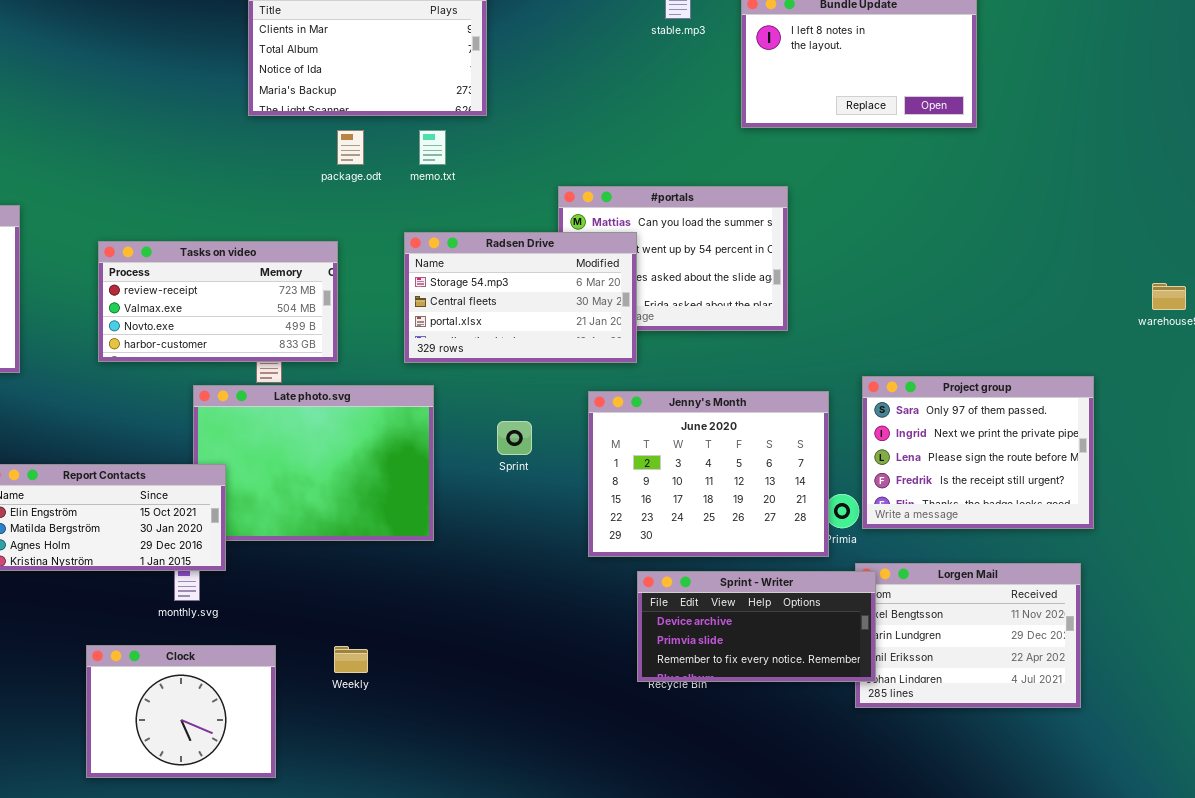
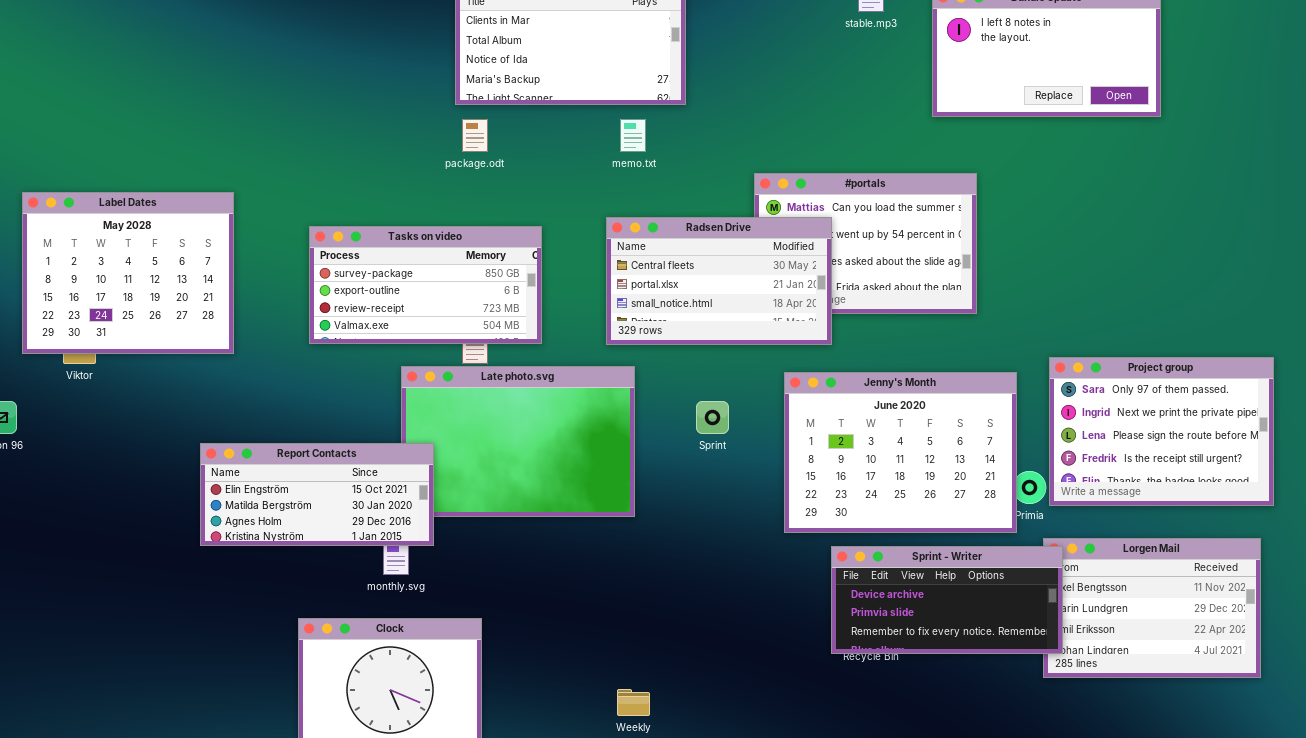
package.odt: [337,130,364,165] -> [462,119,488,152], moved
Radsen Drive: [404,232,637,363] -> [606,217,832,345], scrolled down 1 row
Tasks on video: [98,241,338,362] -> [309,226,542,344], scrolled up 2 rows
Weekly: [334,646,368,673] -> [617,689,650,716], moved

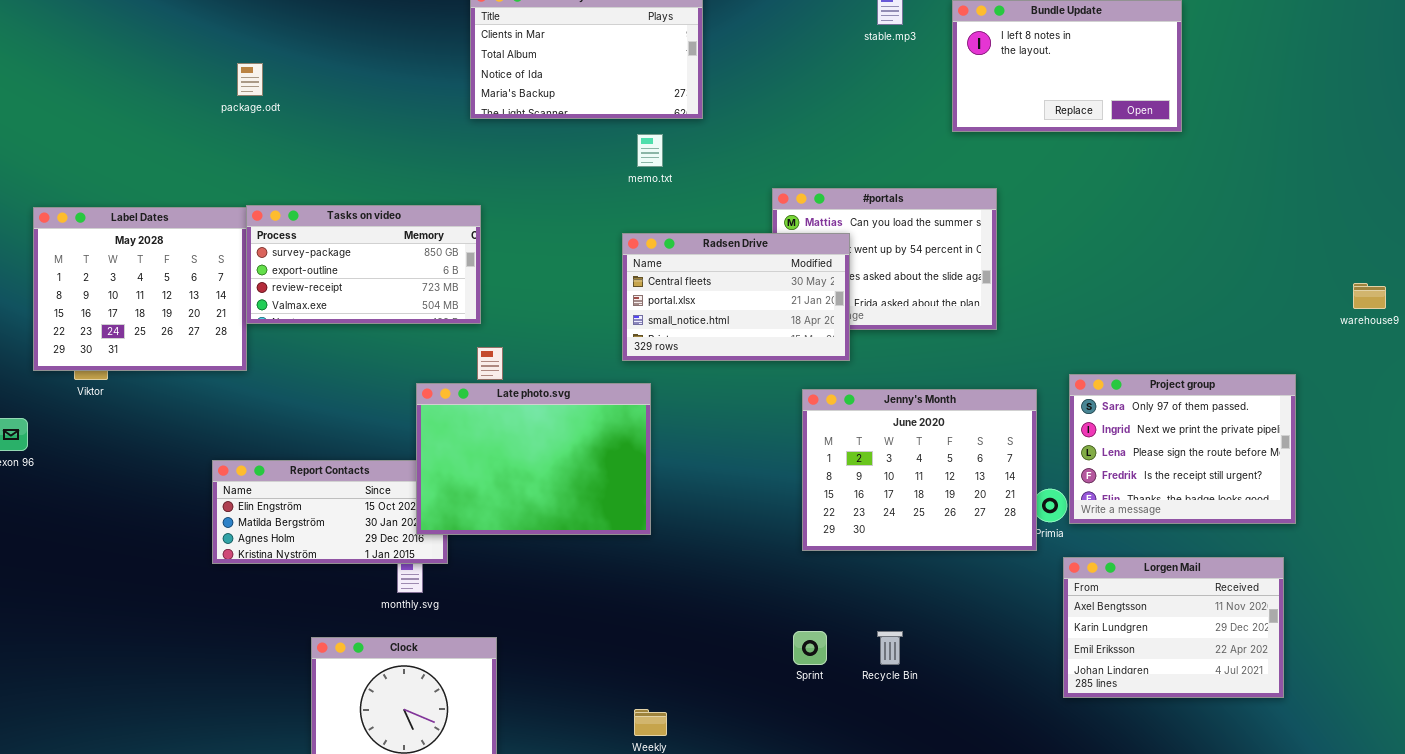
package.odt: [462,119,488,152] -> [237,63,263,96], moved
Tasks on video: [309,226,542,344] -> [246,205,481,324], moved
Late photo.svg: [401,366,635,517] -> [416,383,651,535], raised
Sprint: [696,401,729,434] -> [793,631,827,665], moved
Sprint - Writer: [831,546,1063,654] -> none, closed

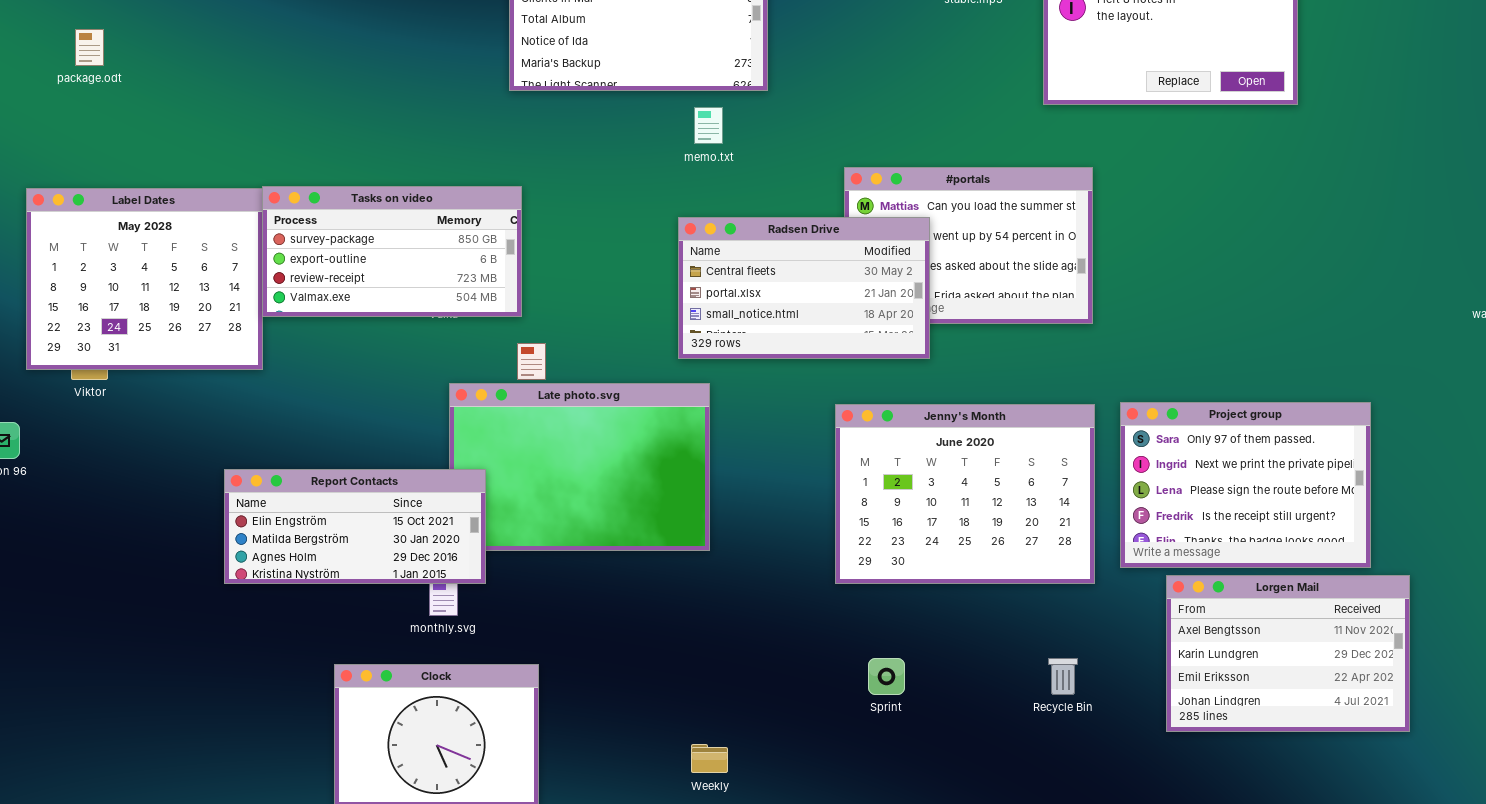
package.odt: [237,63,263,96] -> [75,29,104,66], moved
Project group: [1069,374,1296,524] -> [1120,402,1371,568], moved
Jenny's Month: [802,389,1037,551] -> [835,404,1095,584], moved
Report Contacts: [212,460,448,564] -> [224,469,486,584], raised
Recycle Bin: [877,631,903,665] -> [1048,658,1078,695], moved

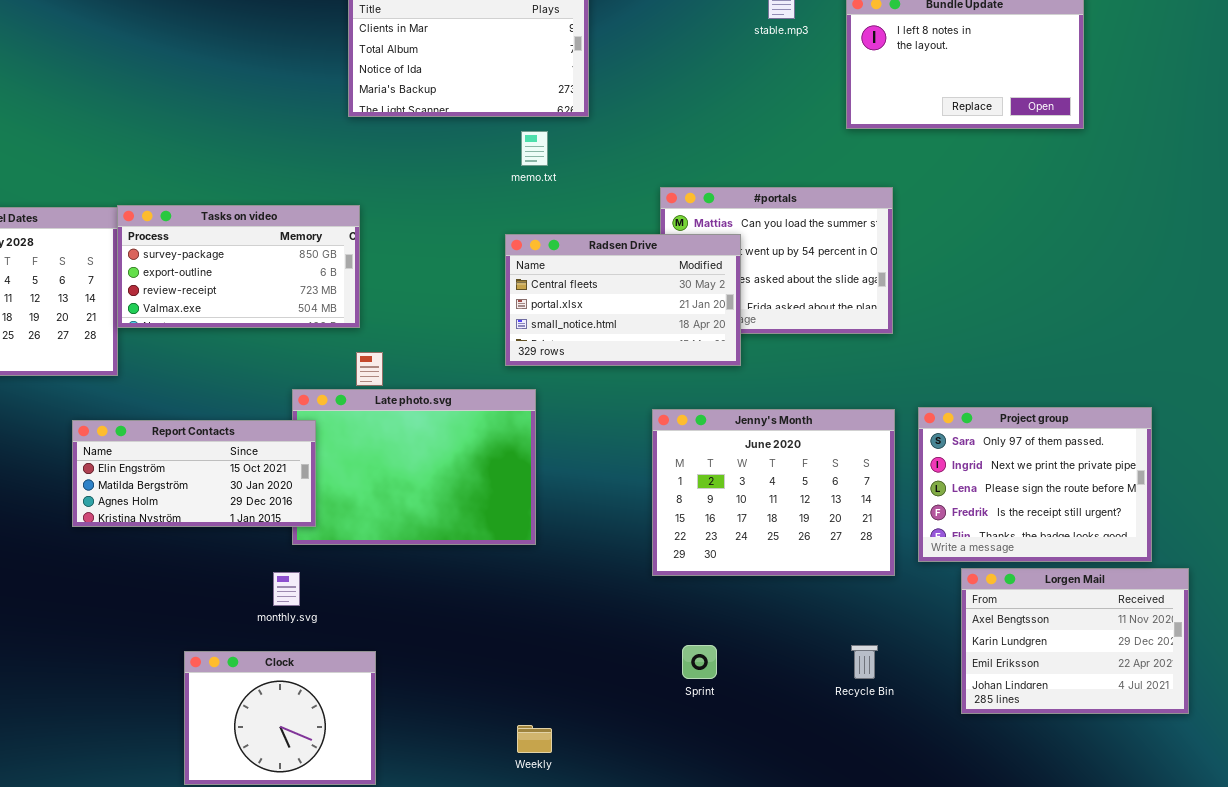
Report Contacts: [224,469,486,584] -> [72,420,316,527], moved

